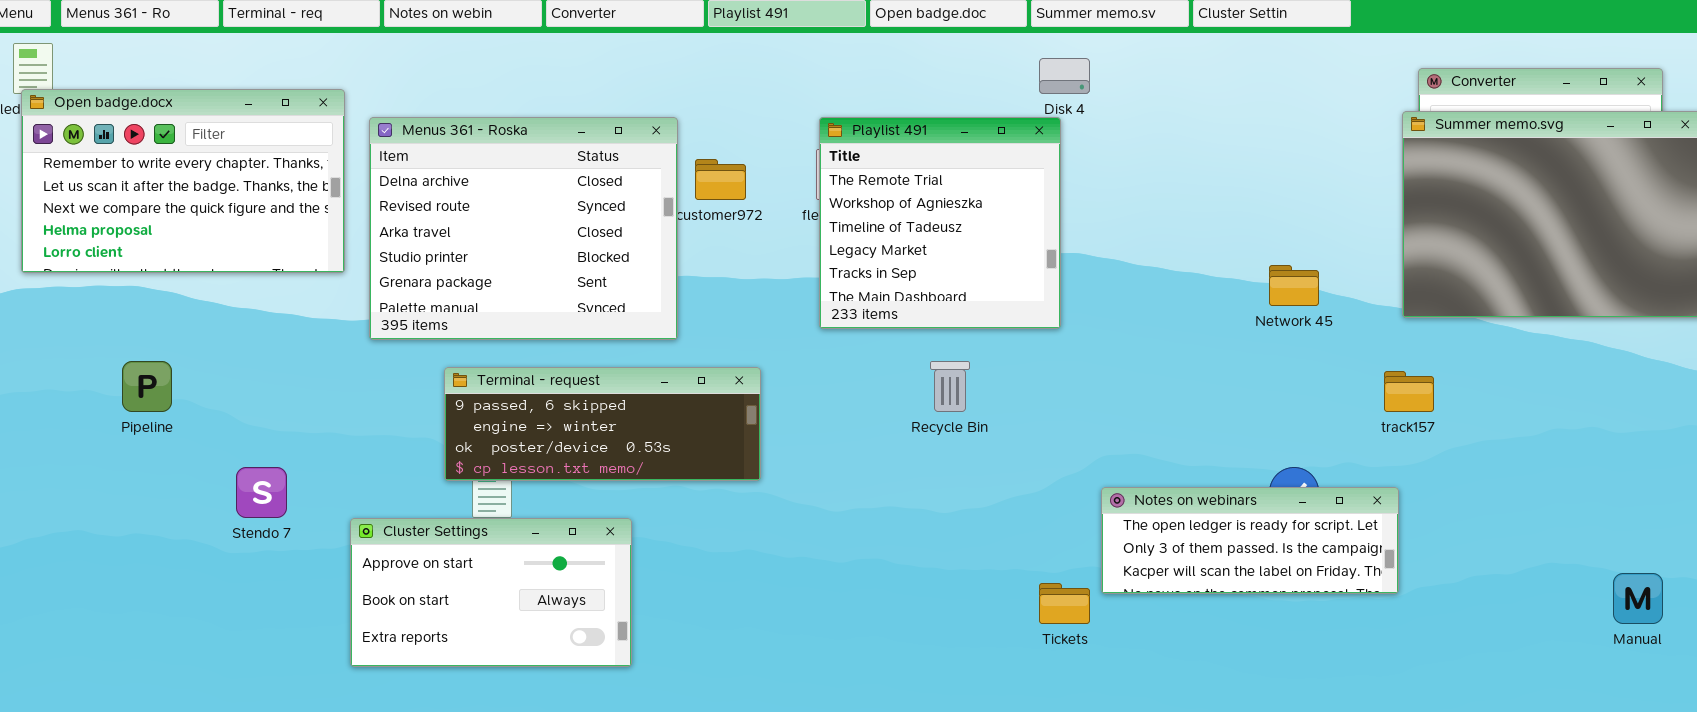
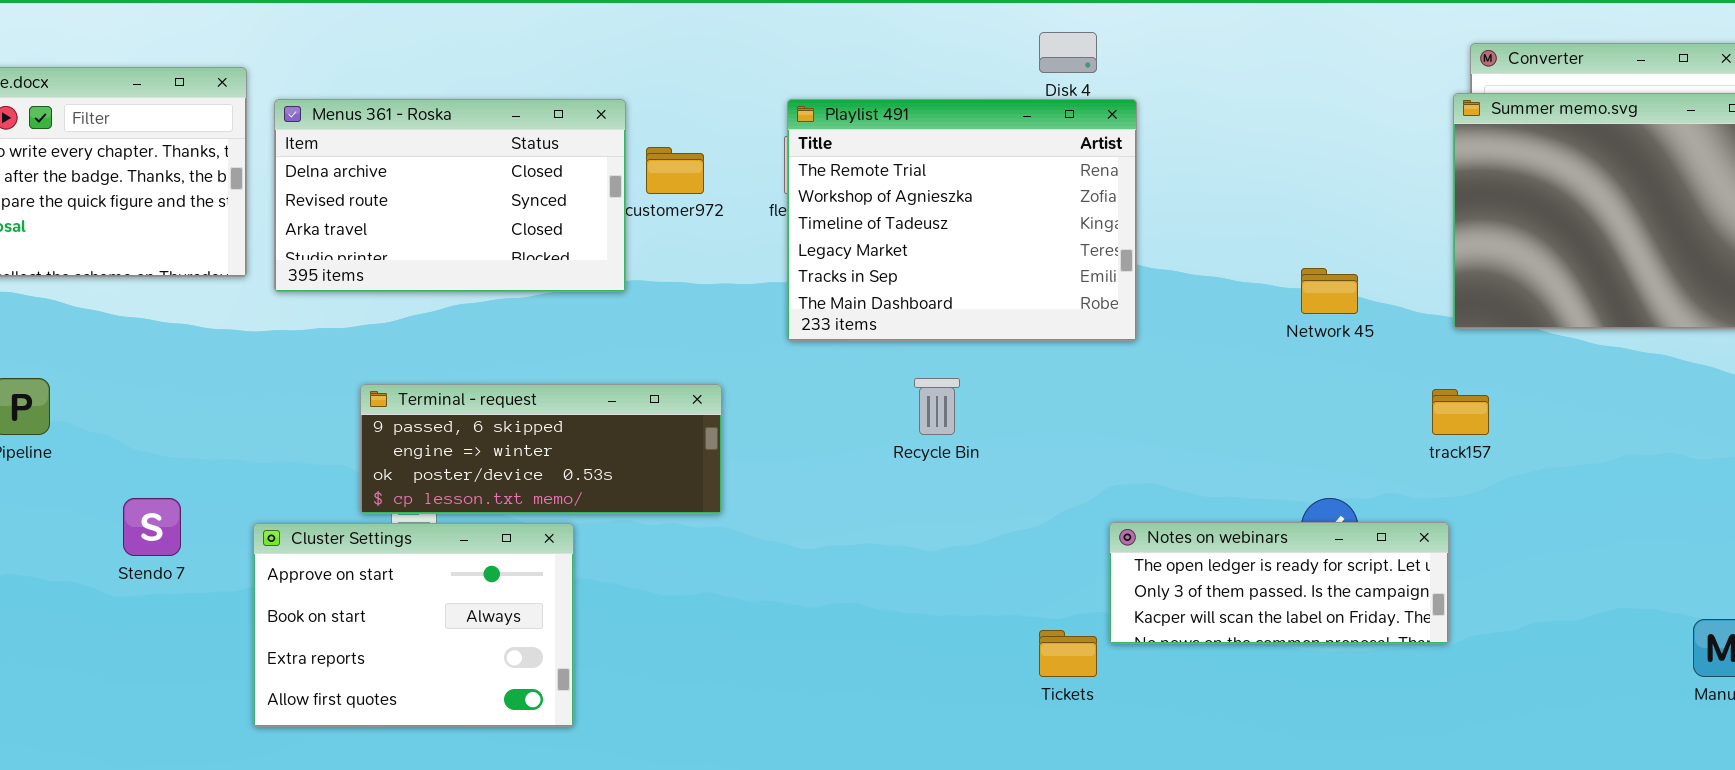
Menus 361 - Roska: [369,117,678,340] -> [274,99,626,292], resized
Playlist 491: [819,117,1061,329] -> [787,99,1137,341], resized
Cluster Settings: [350,518,632,667] -> [253,523,574,727], resized

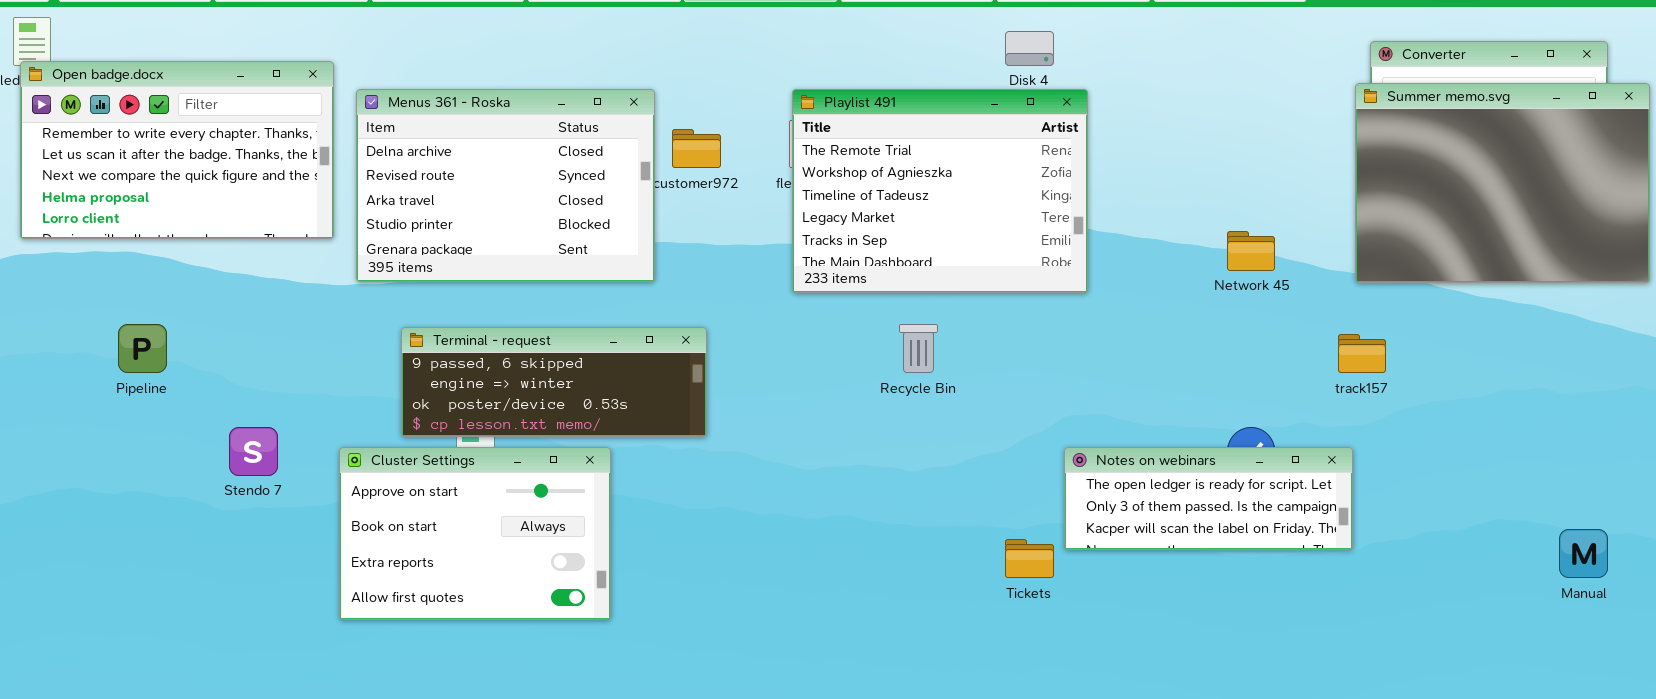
Menus 361 - Roska: [274,99,626,292] -> [356,89,655,282], resized
Terminal - request: [360,384,722,514] -> [401,327,707,437], moved

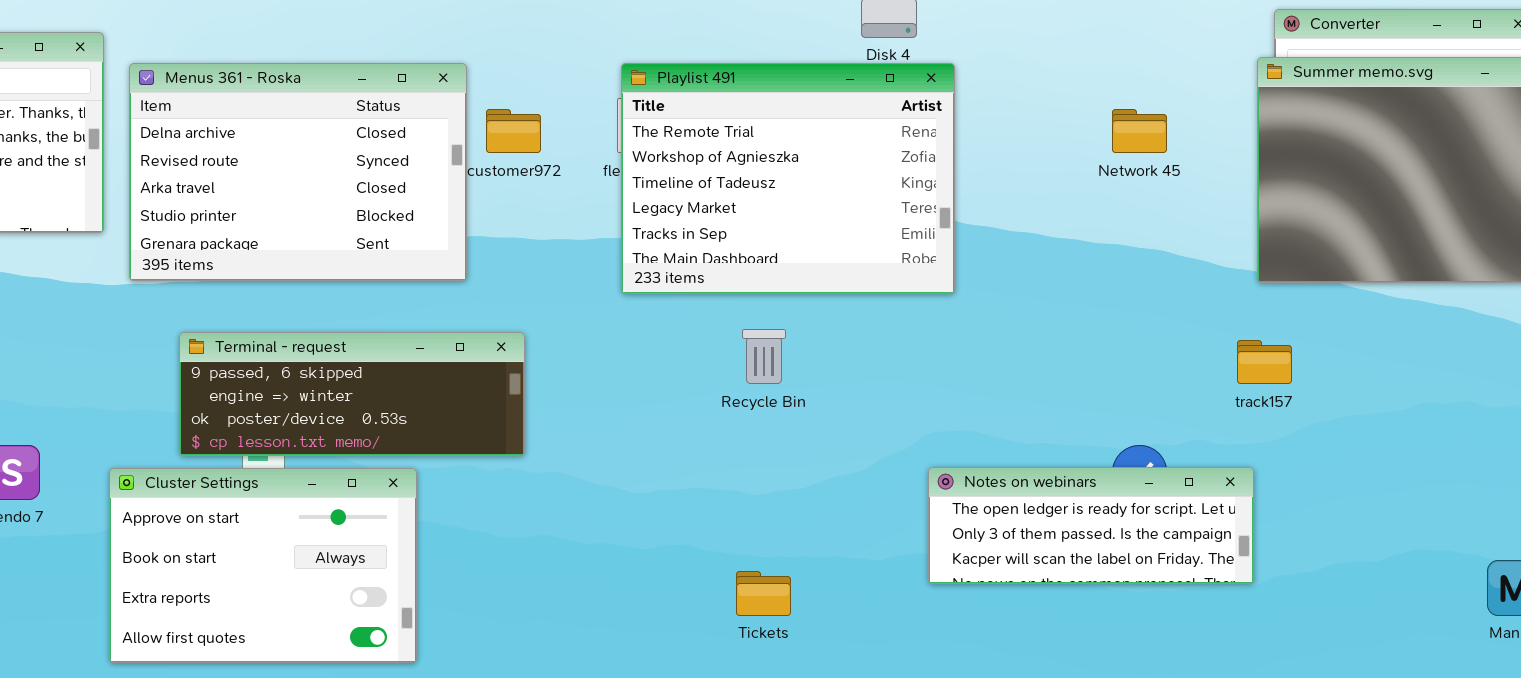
Network 45: [1227,231,1275,271] -> [1112,109,1167,153], moved
Tickets: [1005,539,1054,578] -> [736,571,791,616], moved

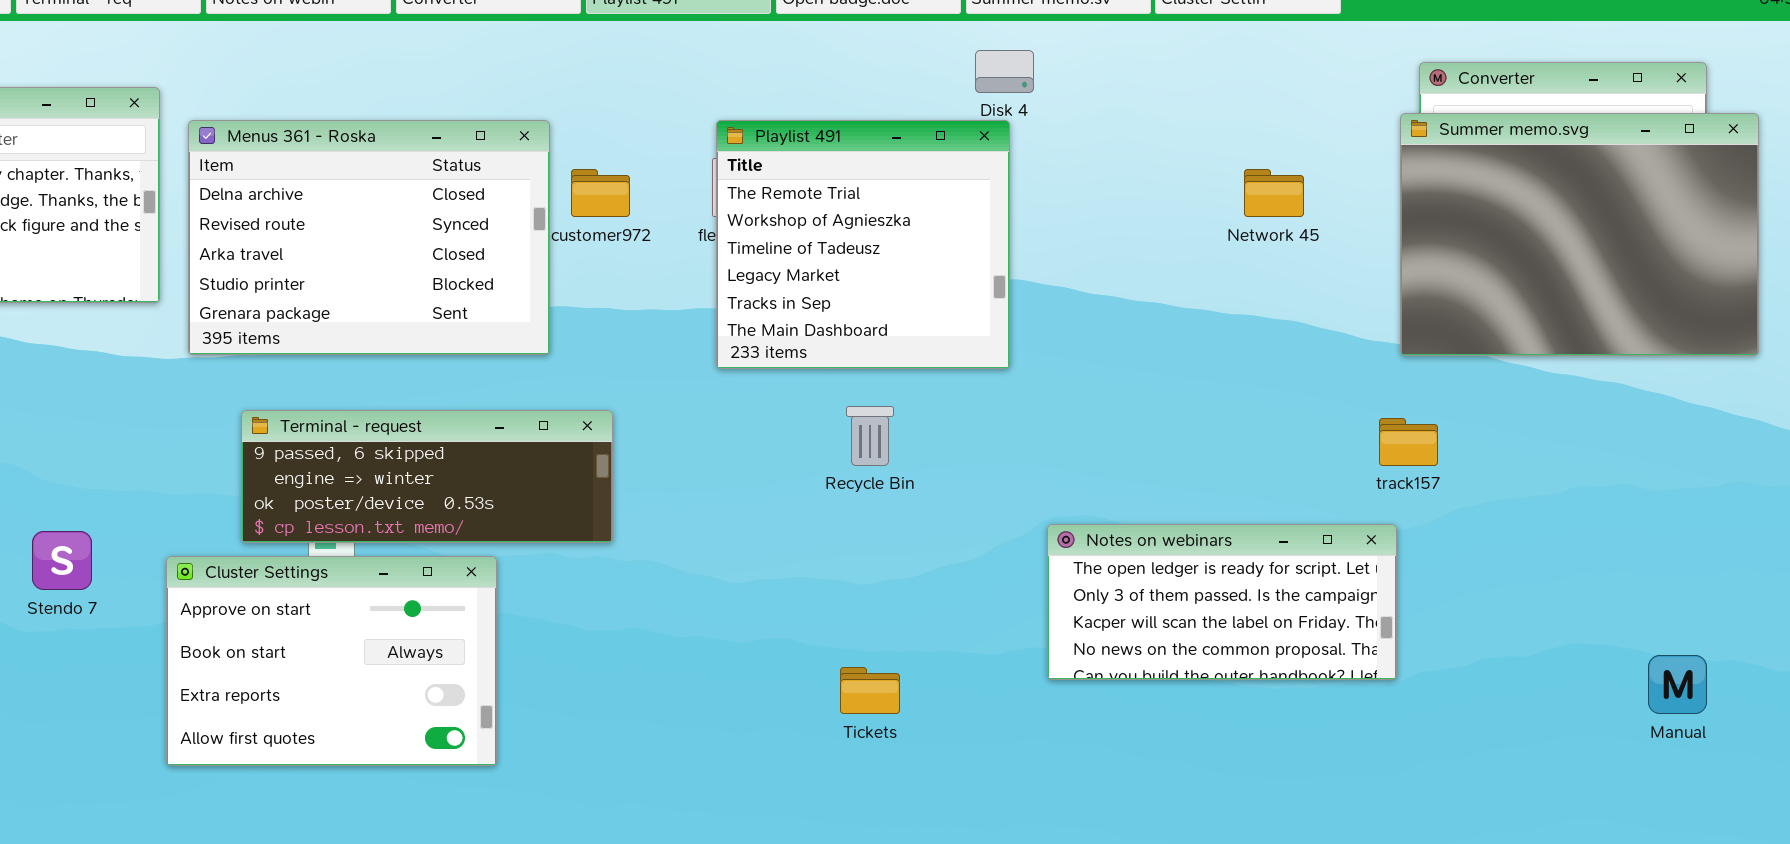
Playlist 491: [621,63,955,294] -> [716,120,1010,369], resized
Notes on webinars: [928,467,1254,584] -> [1047,524,1397,680], resized

